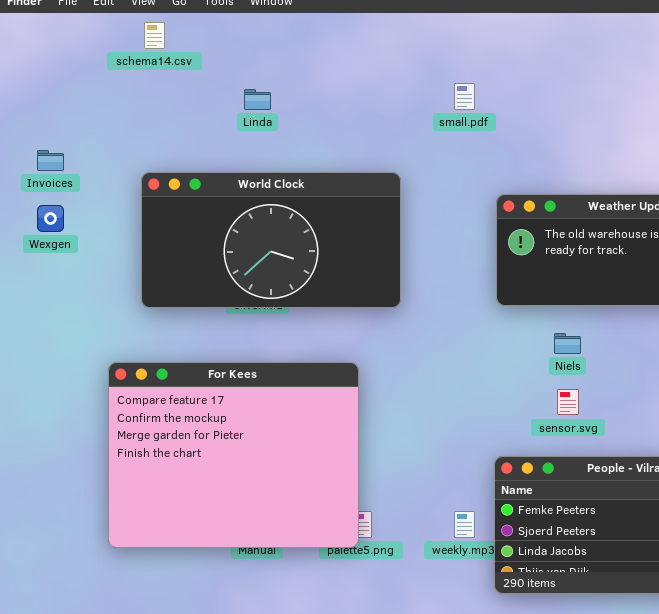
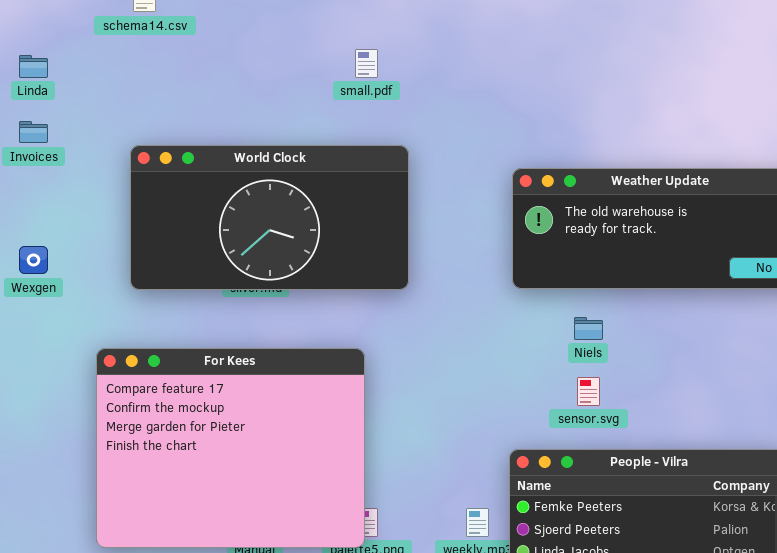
small.pdf: [454,83,475,110] -> [355,49,378,78], moved
Linda: [244,89,271,110] -> [19,55,48,78], moved
Wexgen: [37,205,64,232] -> [19,246,48,274], moved

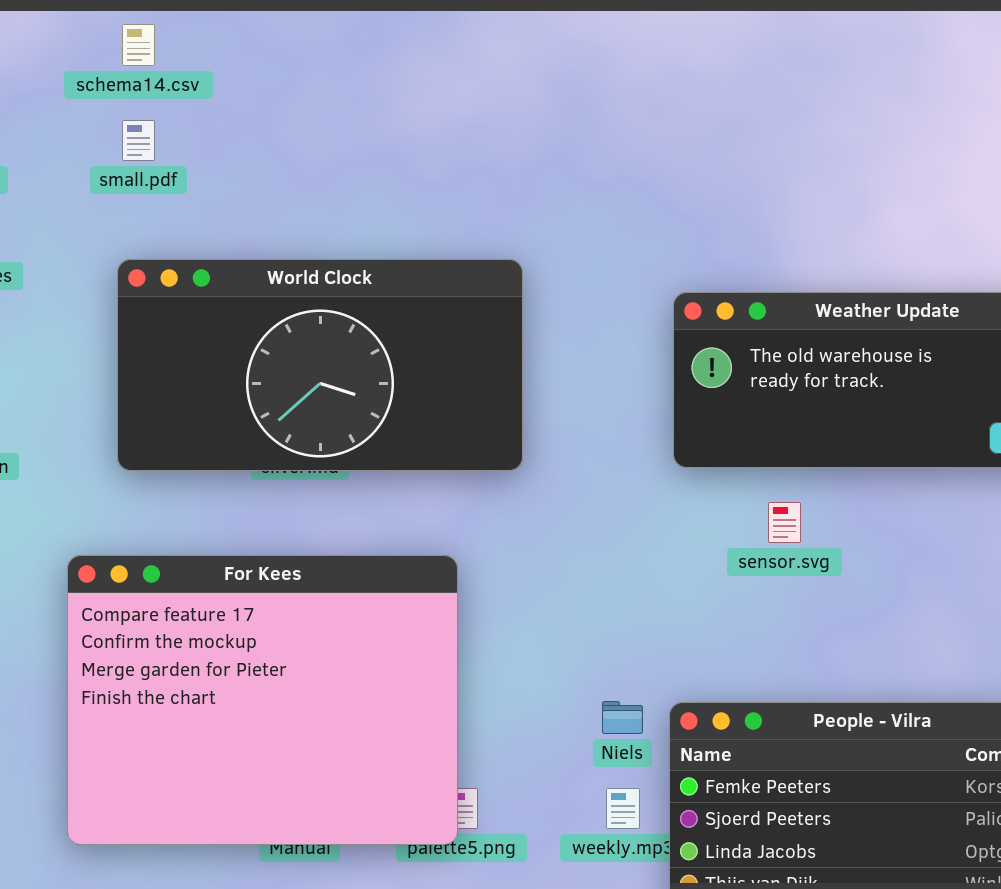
small.pdf: [355,49,378,78] -> [122,120,155,161], moved
Niels: [574,317,603,340] -> [602,701,643,734], moved
sensor.svg: [577,377,600,406] -> [768,502,801,543], moved

